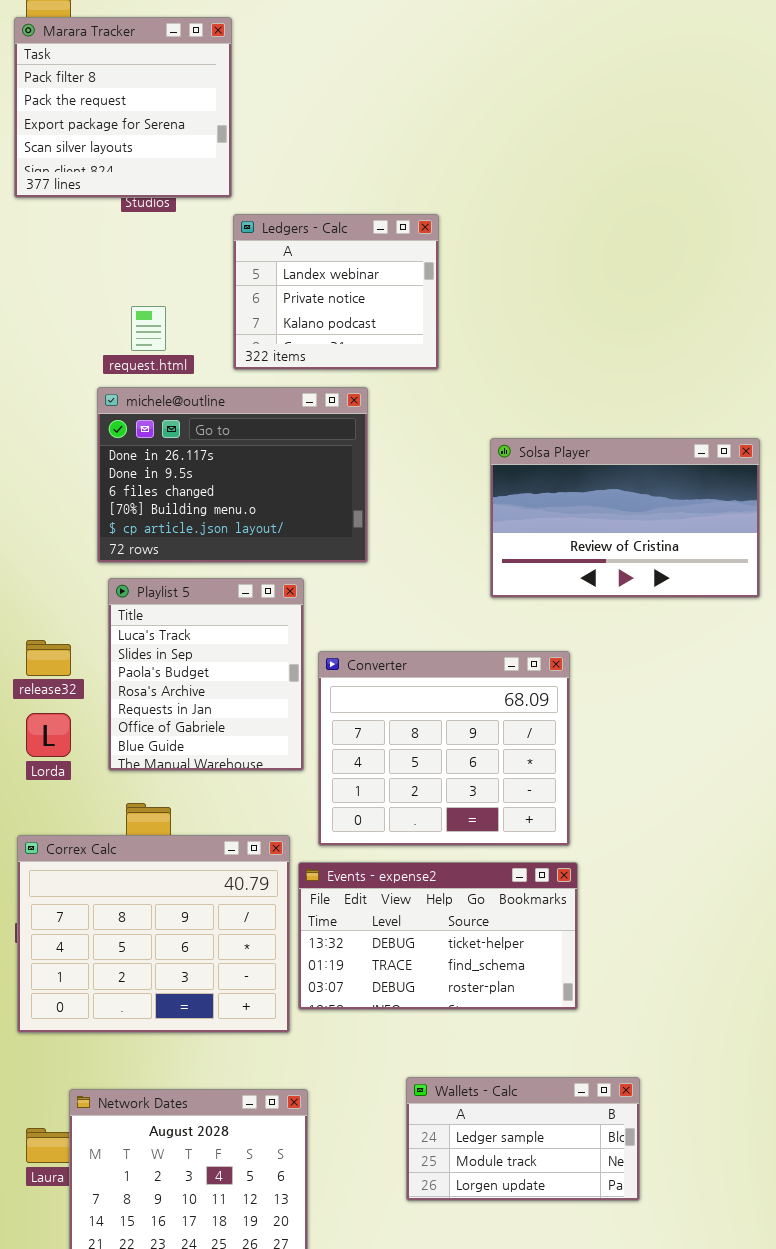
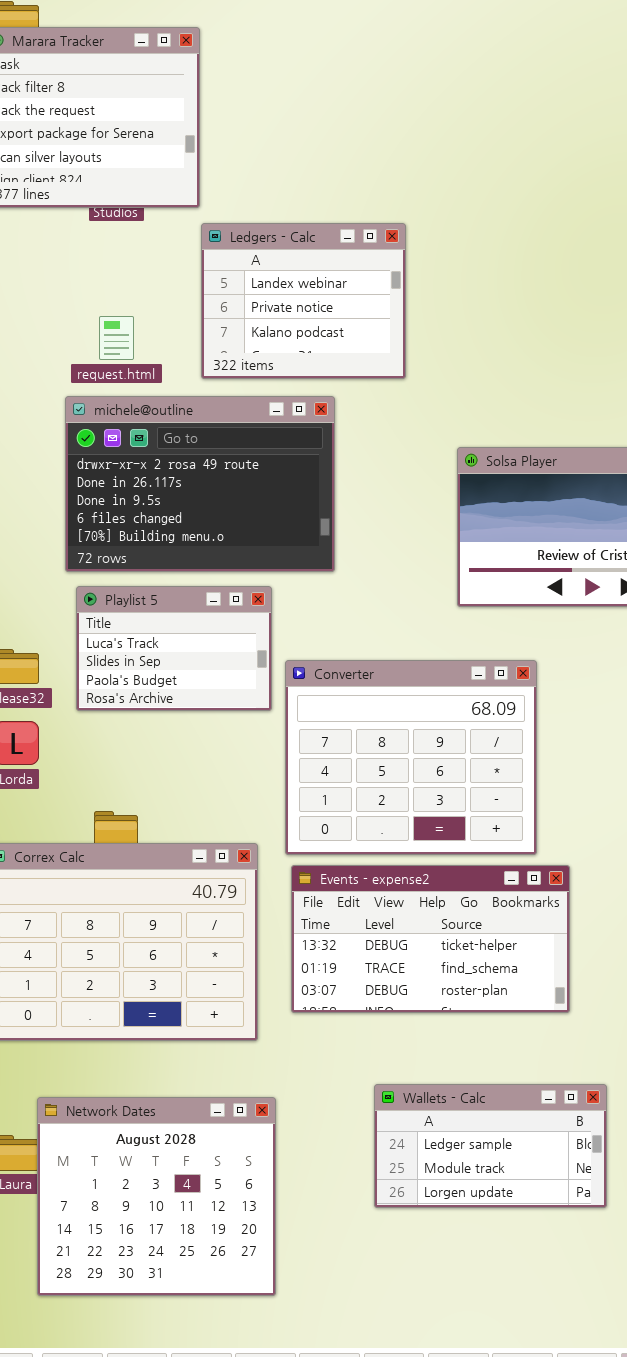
michele@outline: [97,387,368,563] -> [65,396,335,572], scrolled up 1 row
Playlist 5: [108,578,304,771] -> [76,586,272,711], resized
Events - expense2: [298,862,578,1010] -> [291,865,570,1013], moved

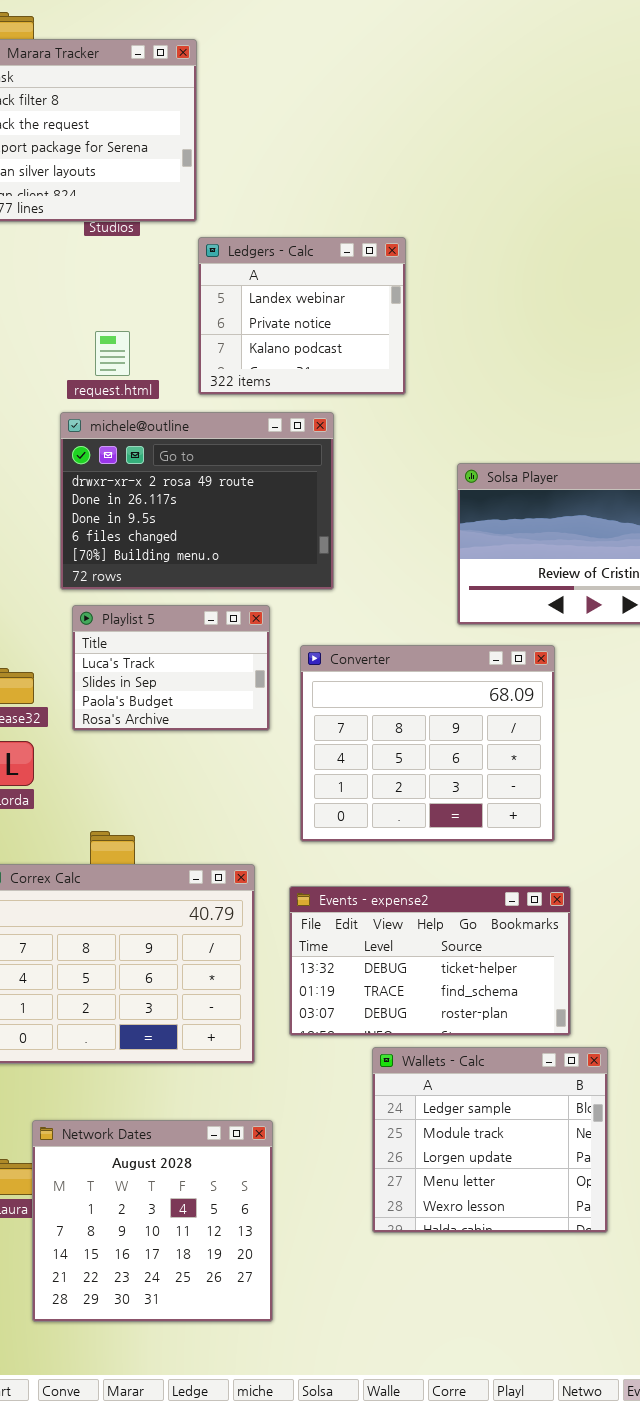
Converter: [285,660,537,855] -> [300,645,555,842], moved
Wallets - Calc: [374,1084,607,1208] -> [372,1047,608,1233], resized

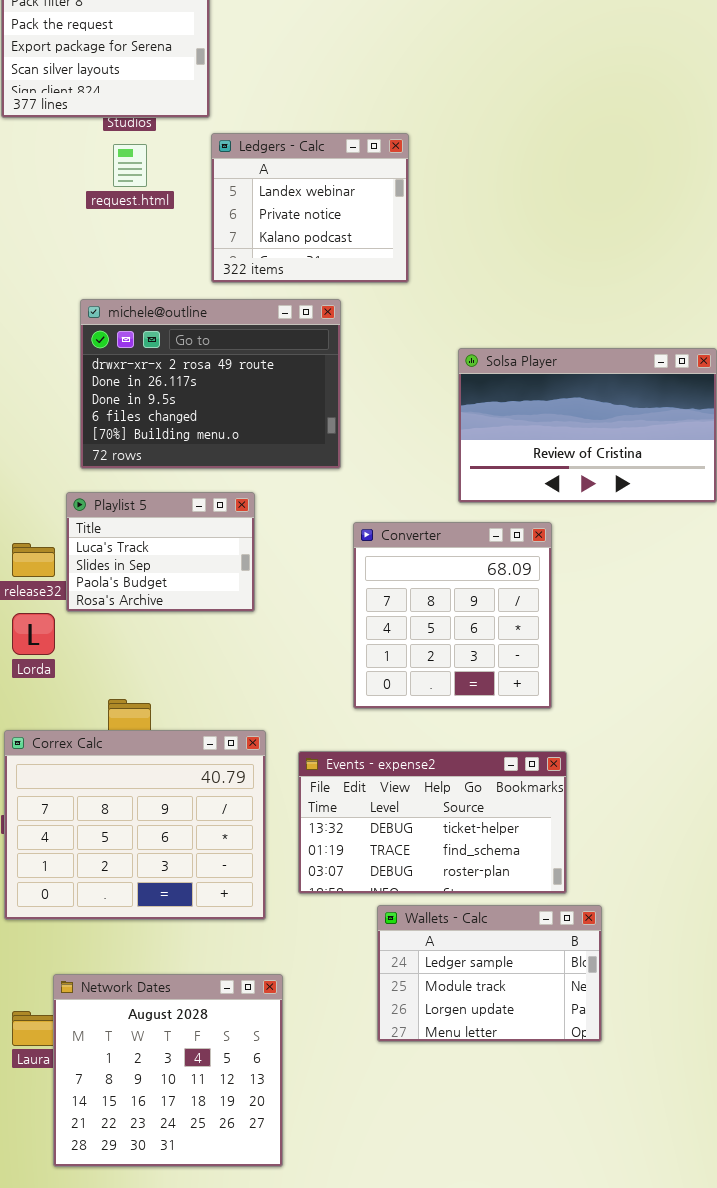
request.html: [95,331,130,376] -> [113,144,147,187], moved
Playlist 5: [72,605,270,731] -> [66,492,255,612], moved
Converter: [300,645,555,842] -> [353,522,552,709], resized
Wallets - Calc: [372,1047,608,1233] -> [377,905,602,1042], resized

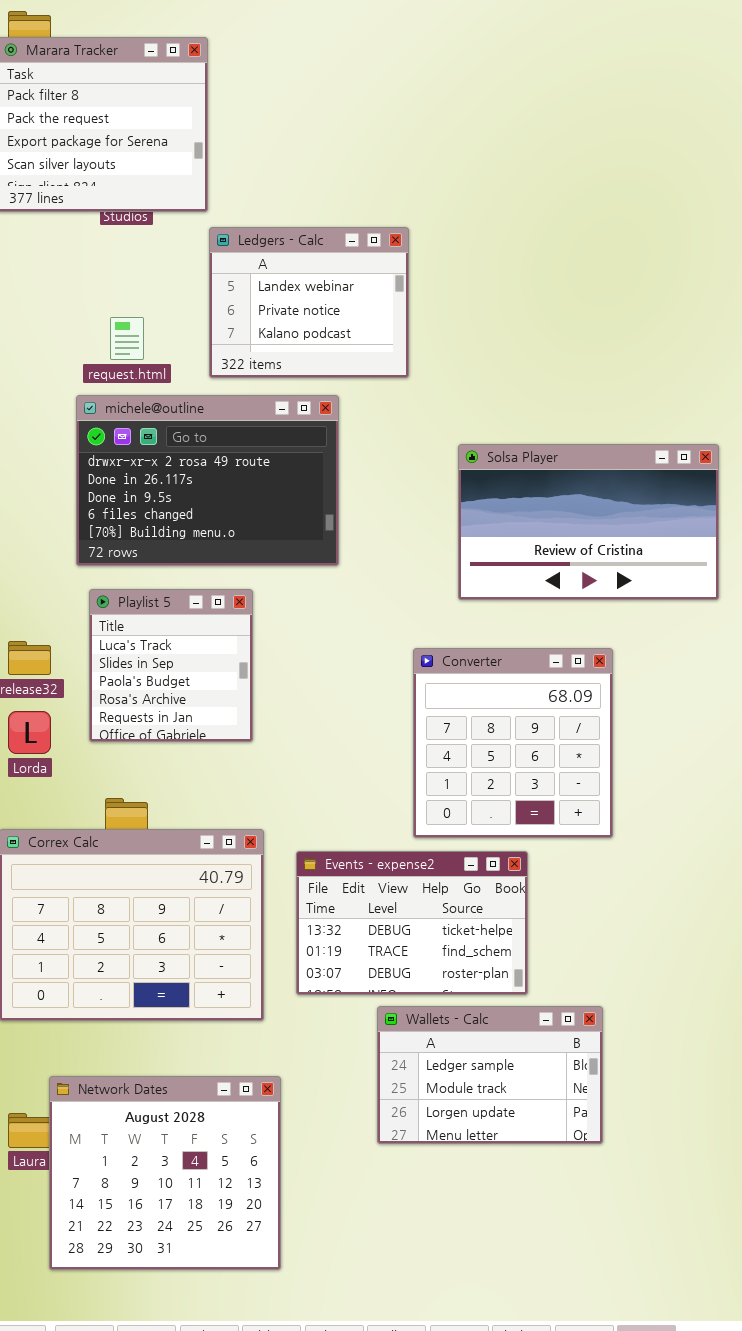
request.html: [113,144,147,187] -> [110,317,144,360], moved
Playlist 5: [66,492,255,612] -> [89,589,253,742], resized
Converter: [353,522,552,709] -> [413,648,613,838], moved
Events - expense2: [298,751,567,894] -> [296,851,528,995], resized

